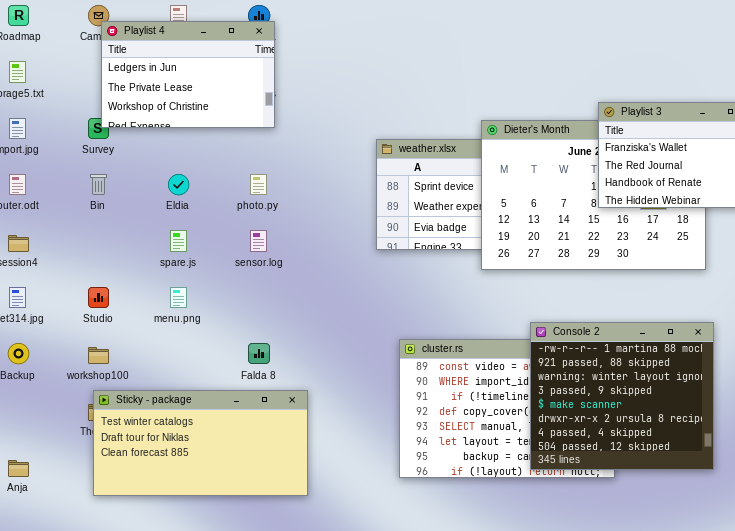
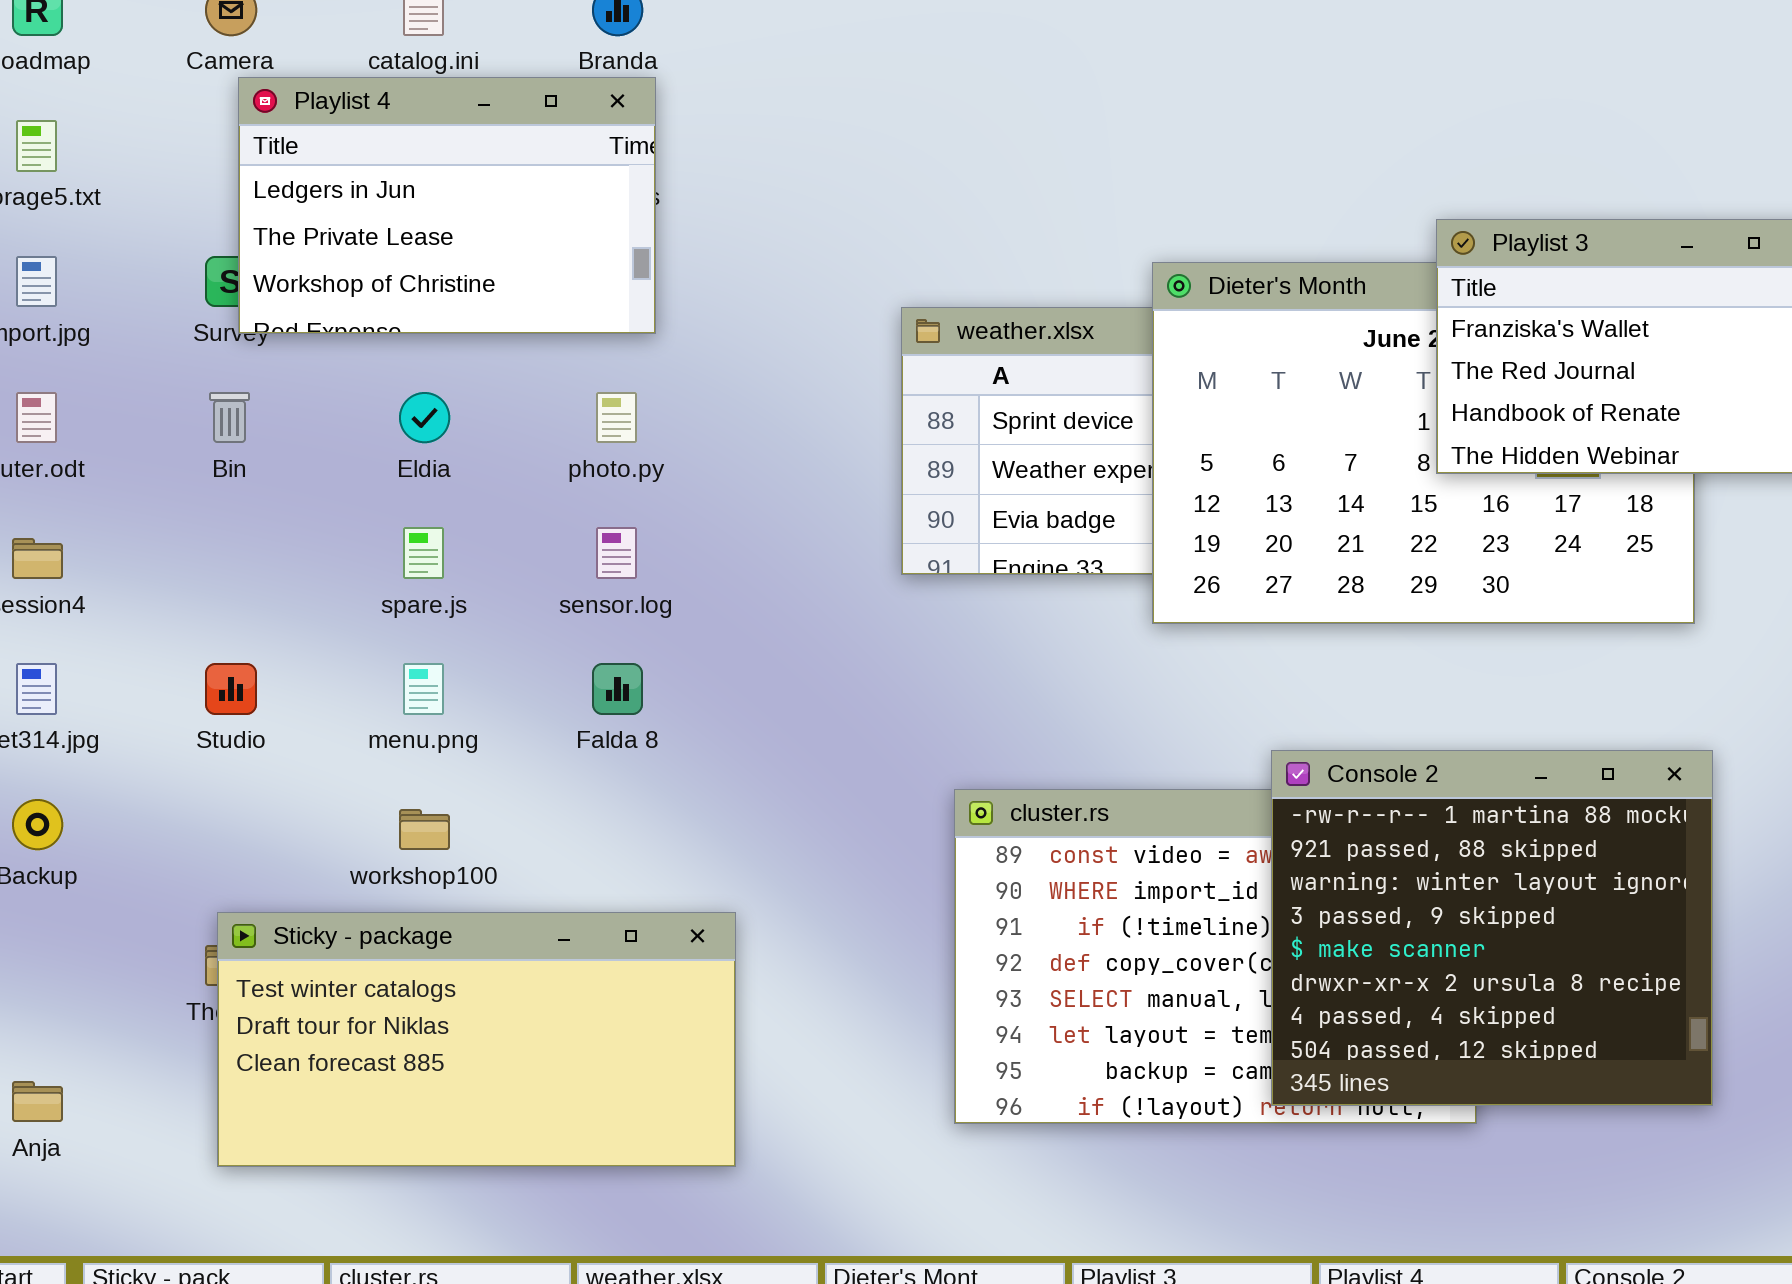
Playlist 4: [101,21,275,128] -> [238,77,656,334], moved
Falda 8: [248,343,270,364] -> [592,663,643,715], moved
workshop100: [88,347,109,364] -> [399,809,450,850], moved

